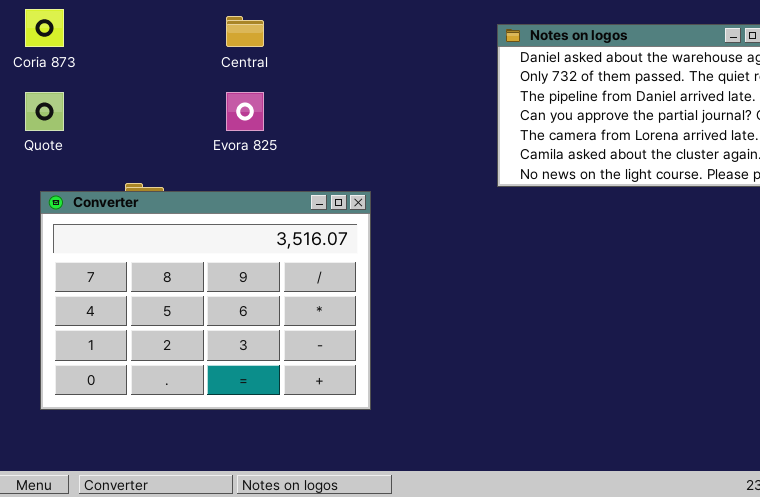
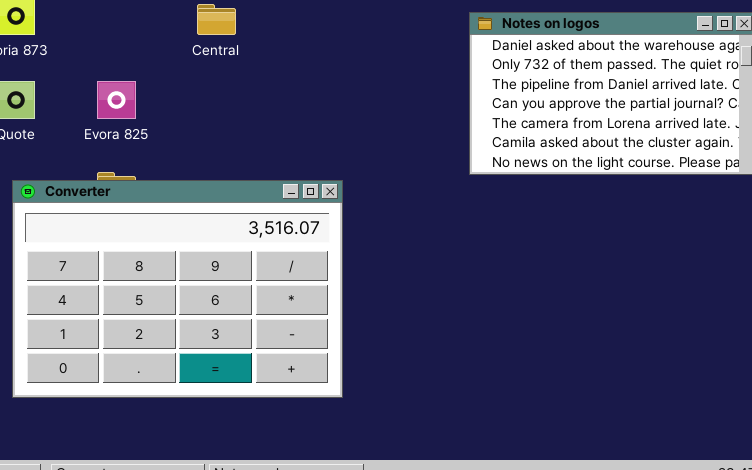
Evora 825: [226,92,264,131] -> [97,81,136,119], moved

